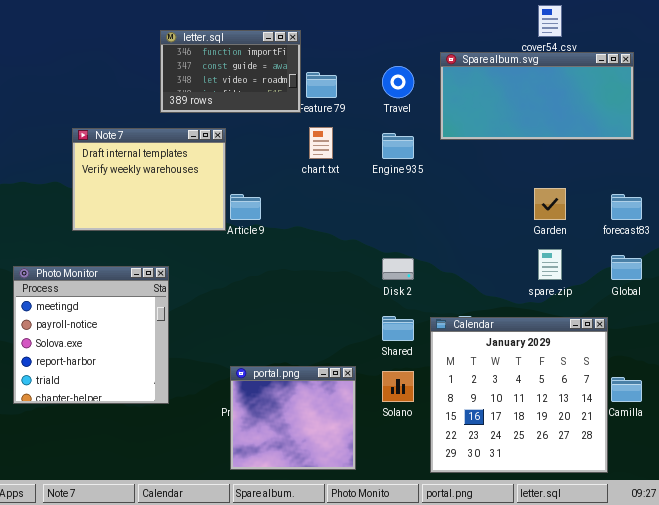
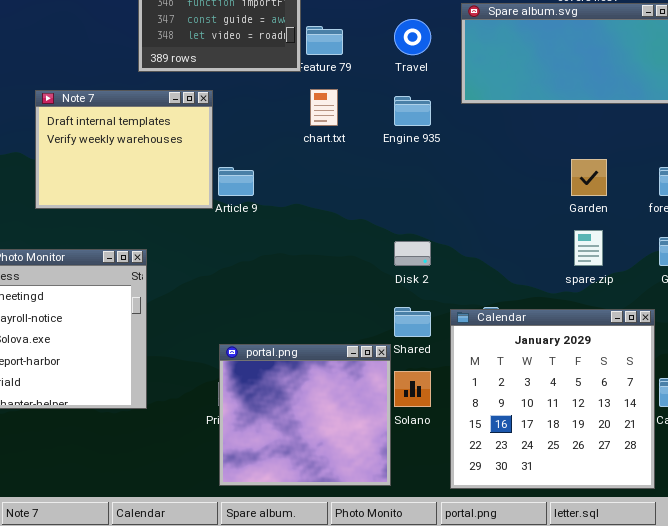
portal.png: [230,366,356,470] -> [219,344,391,486], resized

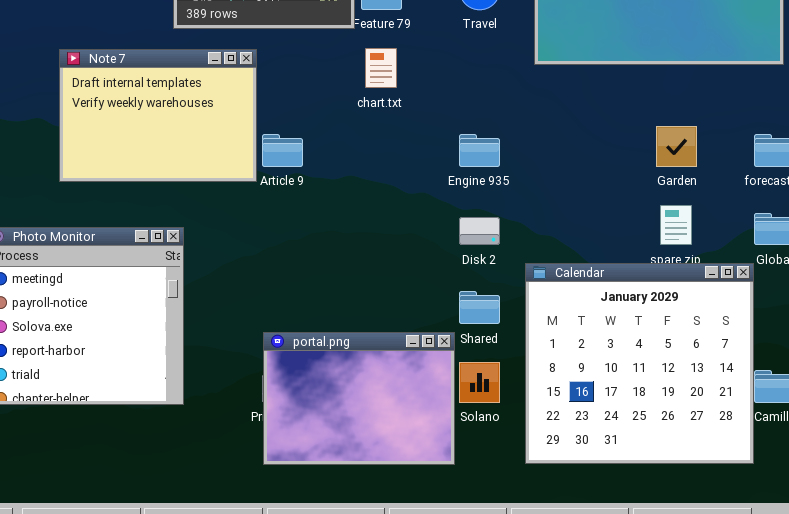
Engine 935: [394,96,431,126] -> [459,134,500,167], moved
Calendar: [450,309,655,489] -> [525,263,754,464], moved
portal.png: [219,344,391,486] -> [263,332,455,465], resized

